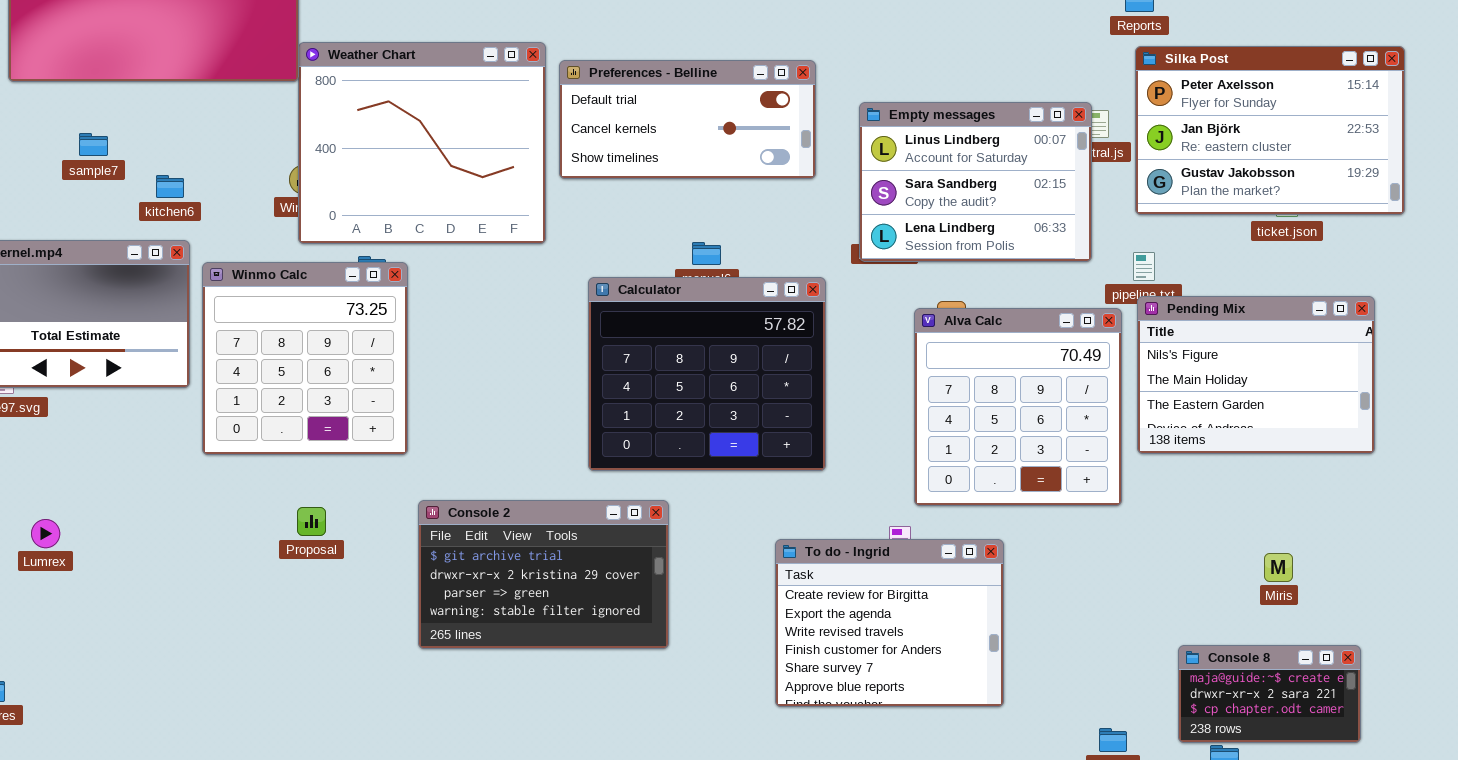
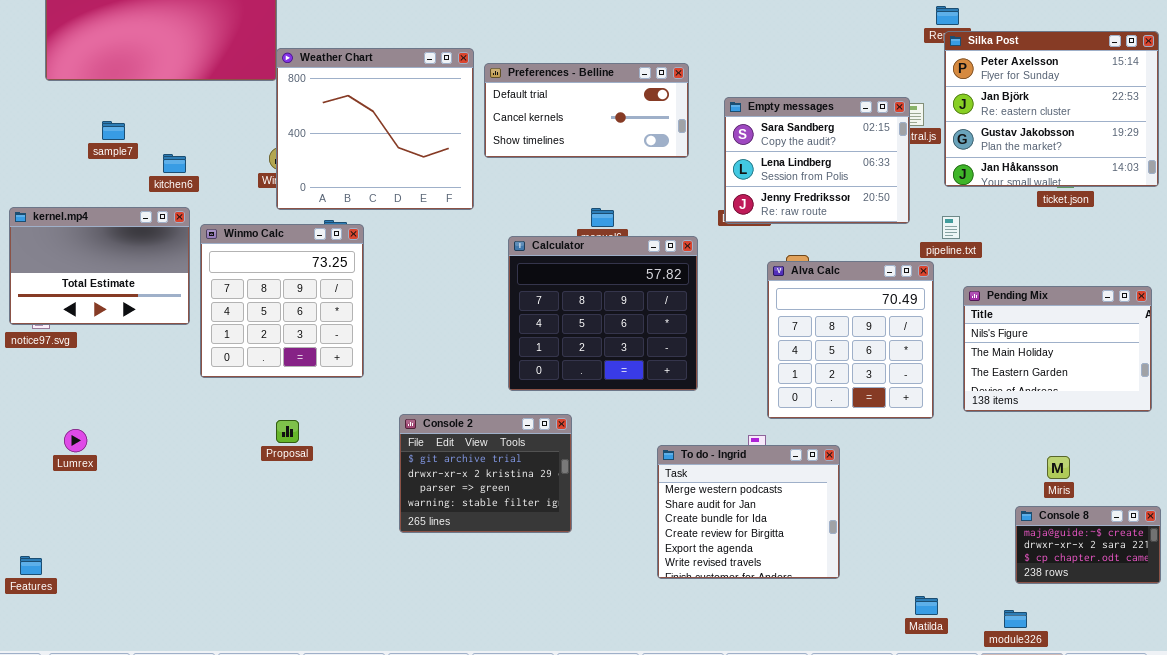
Silka Post: [1135,46,1405,215] -> [944,31,1159,187], resized
Empty messages: [859,102,1092,262] -> [724,97,910,224], scrolled down 1 row
Pending Mix: [1137,296,1375,454] -> [963,286,1152,412], moved
Console 2: [418,500,669,649] -> [399,414,572,533], resized
To do - Ingrid: [775,539,1004,707] -> [657,445,840,579], scrolled up 3 rows
Console 8: [1178,645,1361,743] -> [1015,506,1161,584], moved

